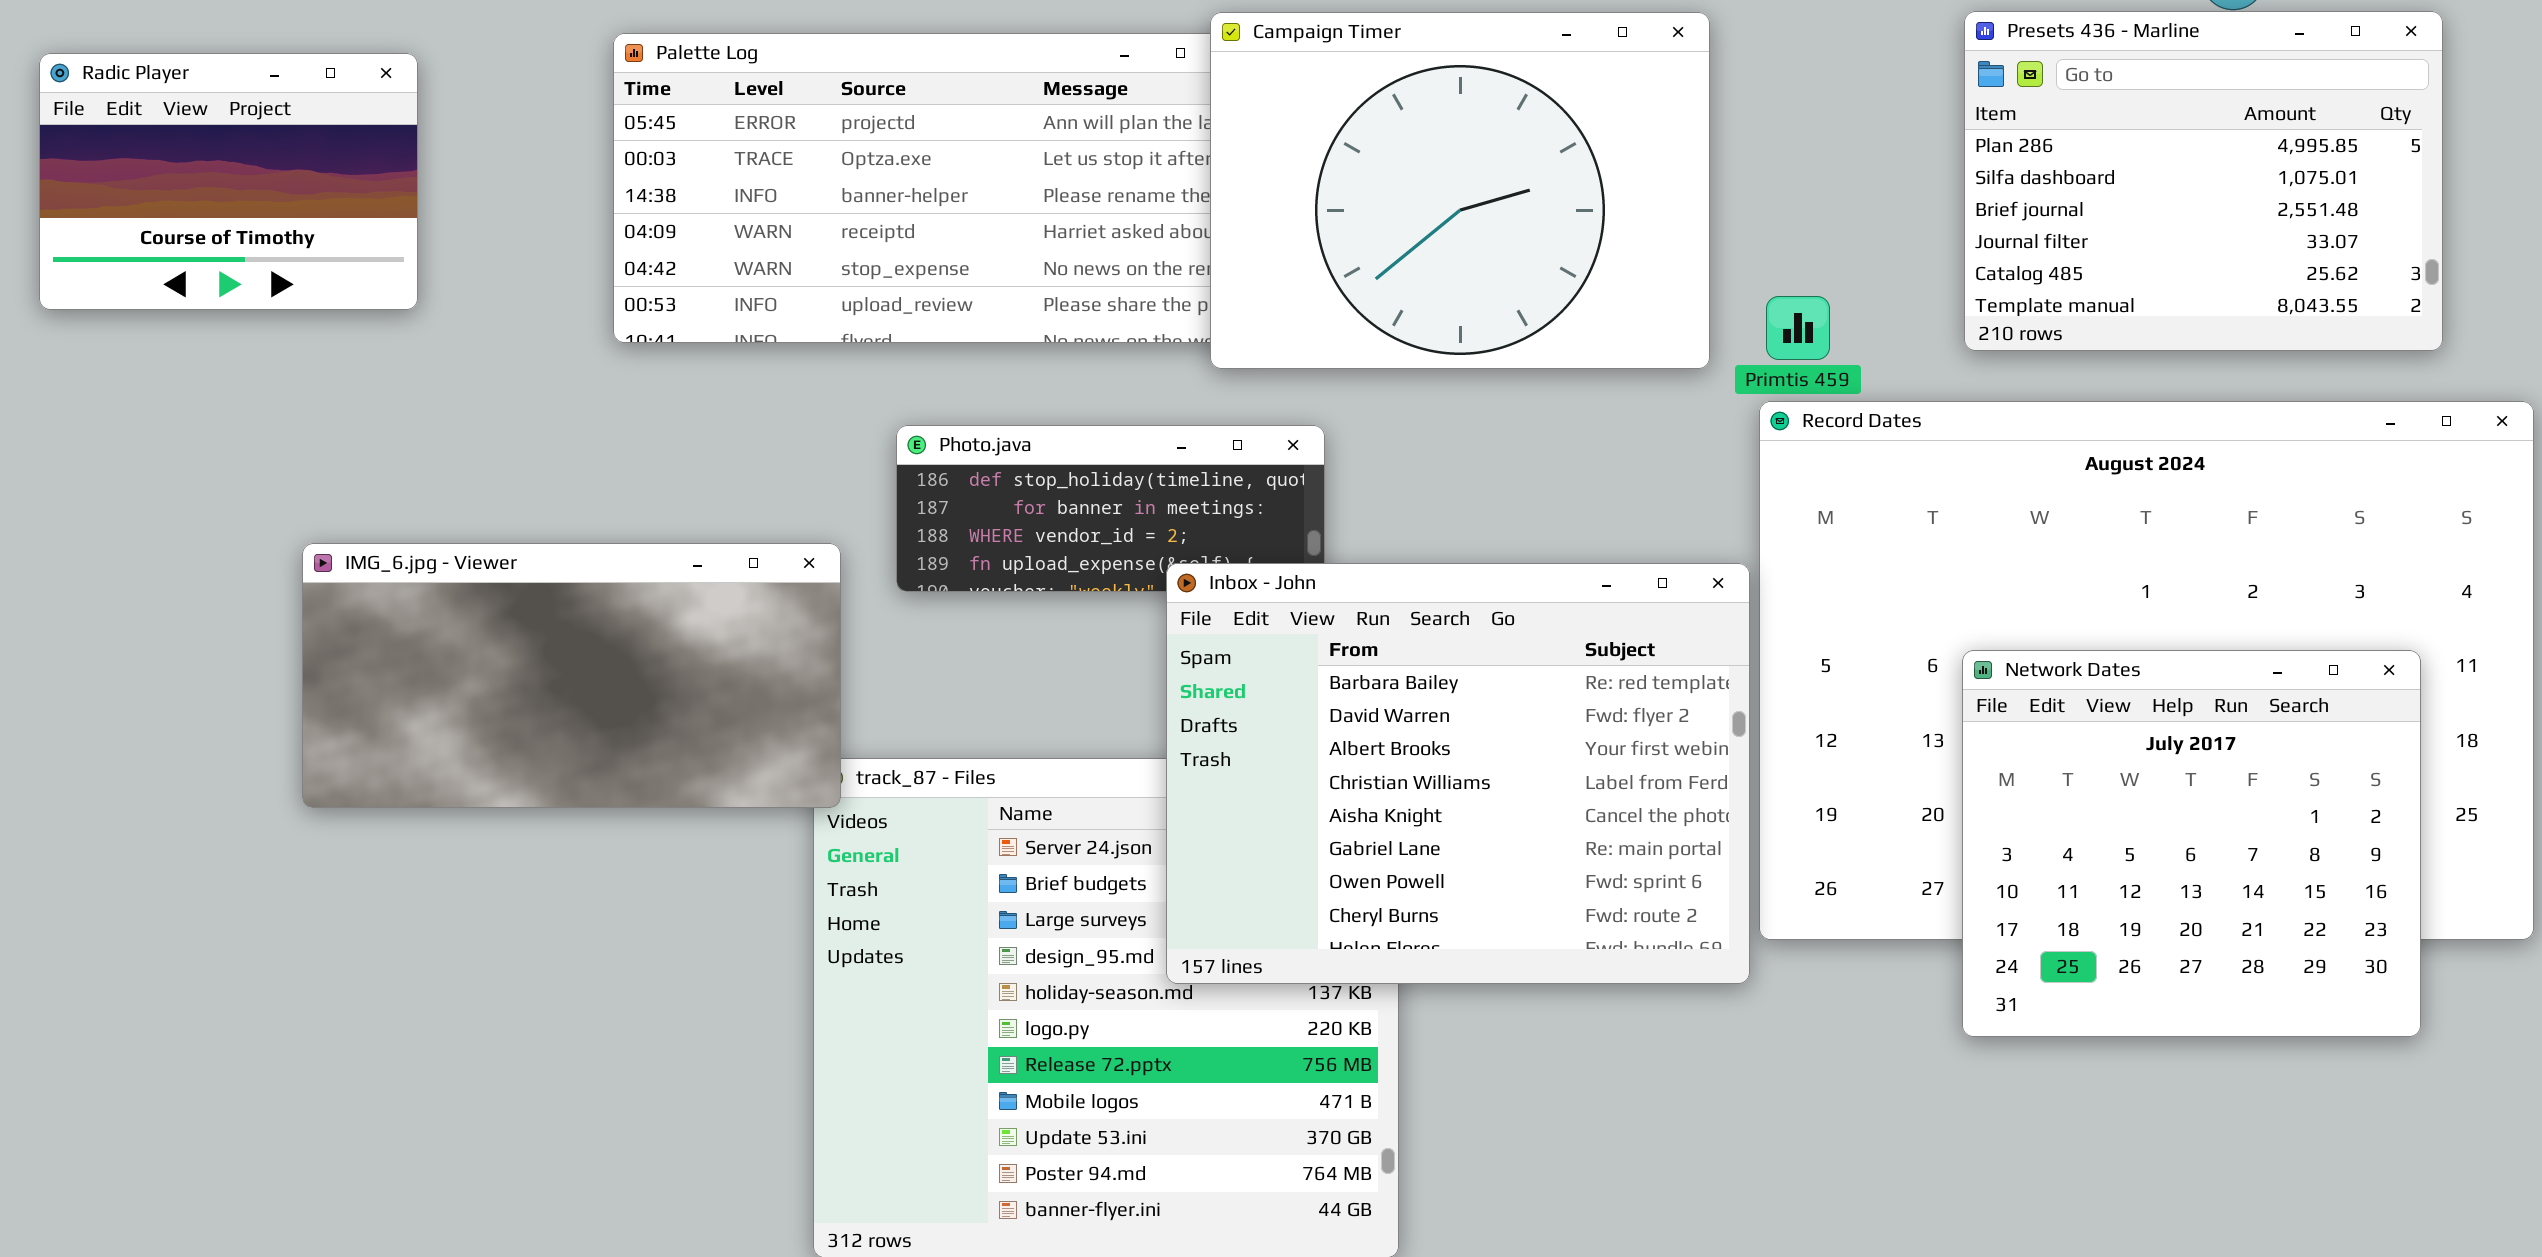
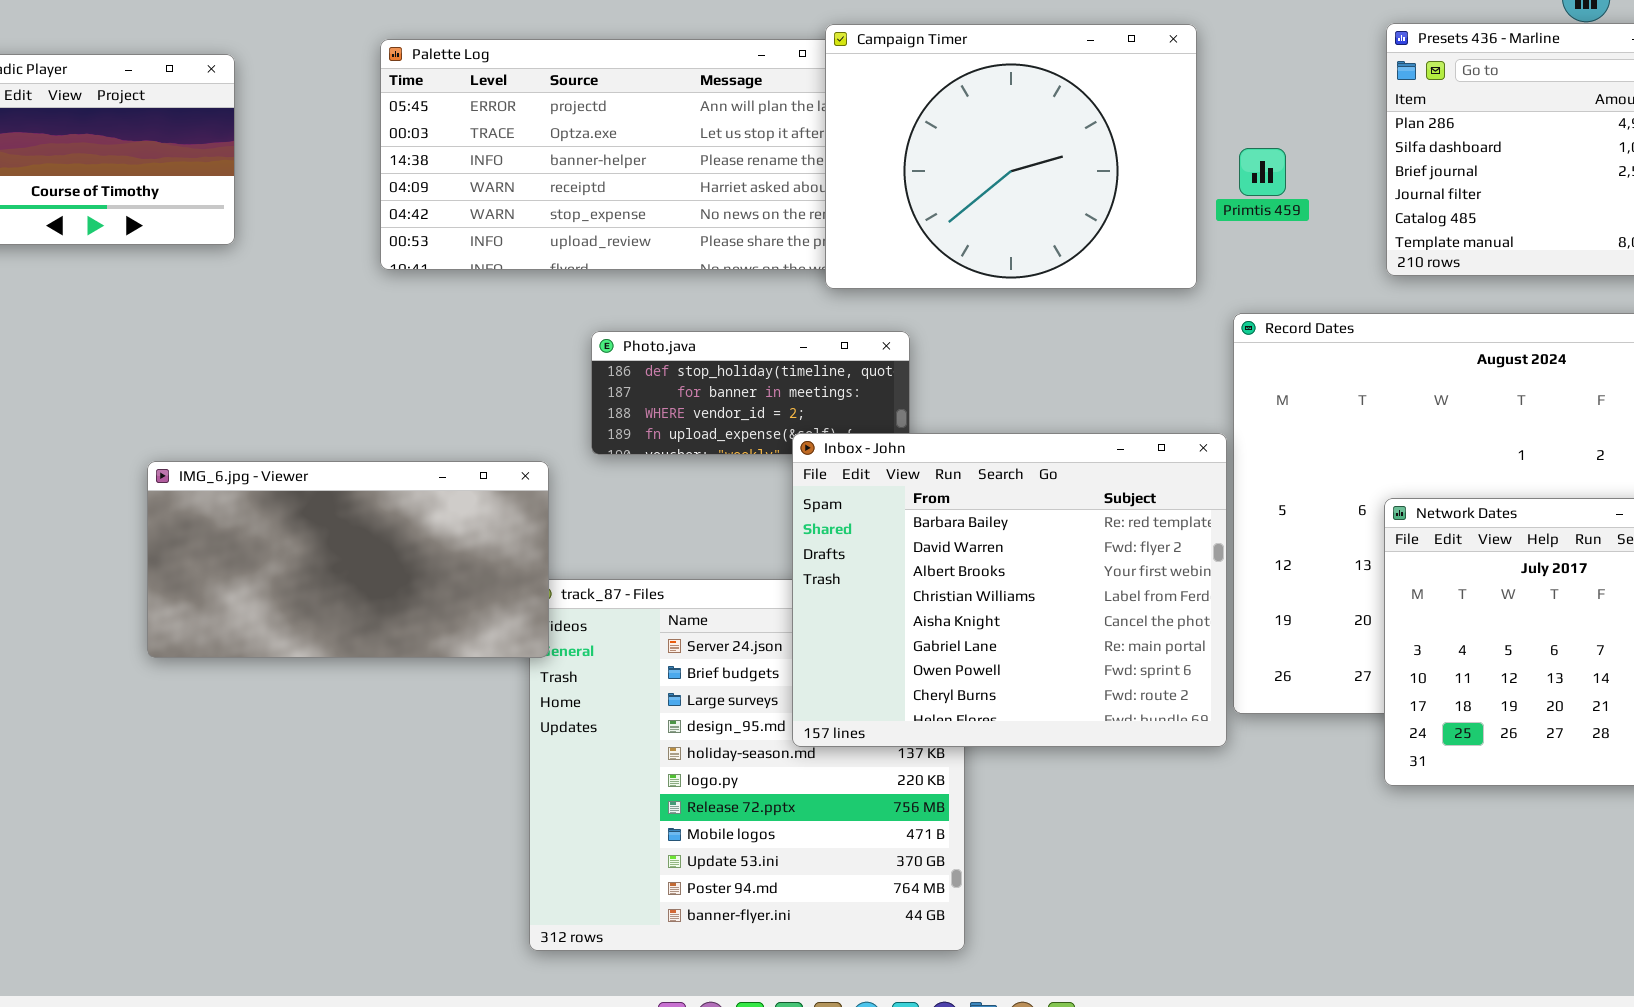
Primtis 459: [1766,296,1830,360] -> [1239,148,1286,196], moved
IMG_6.jpg - Viewer: [302,543,841,808] -> [147,461,549,658], moved

